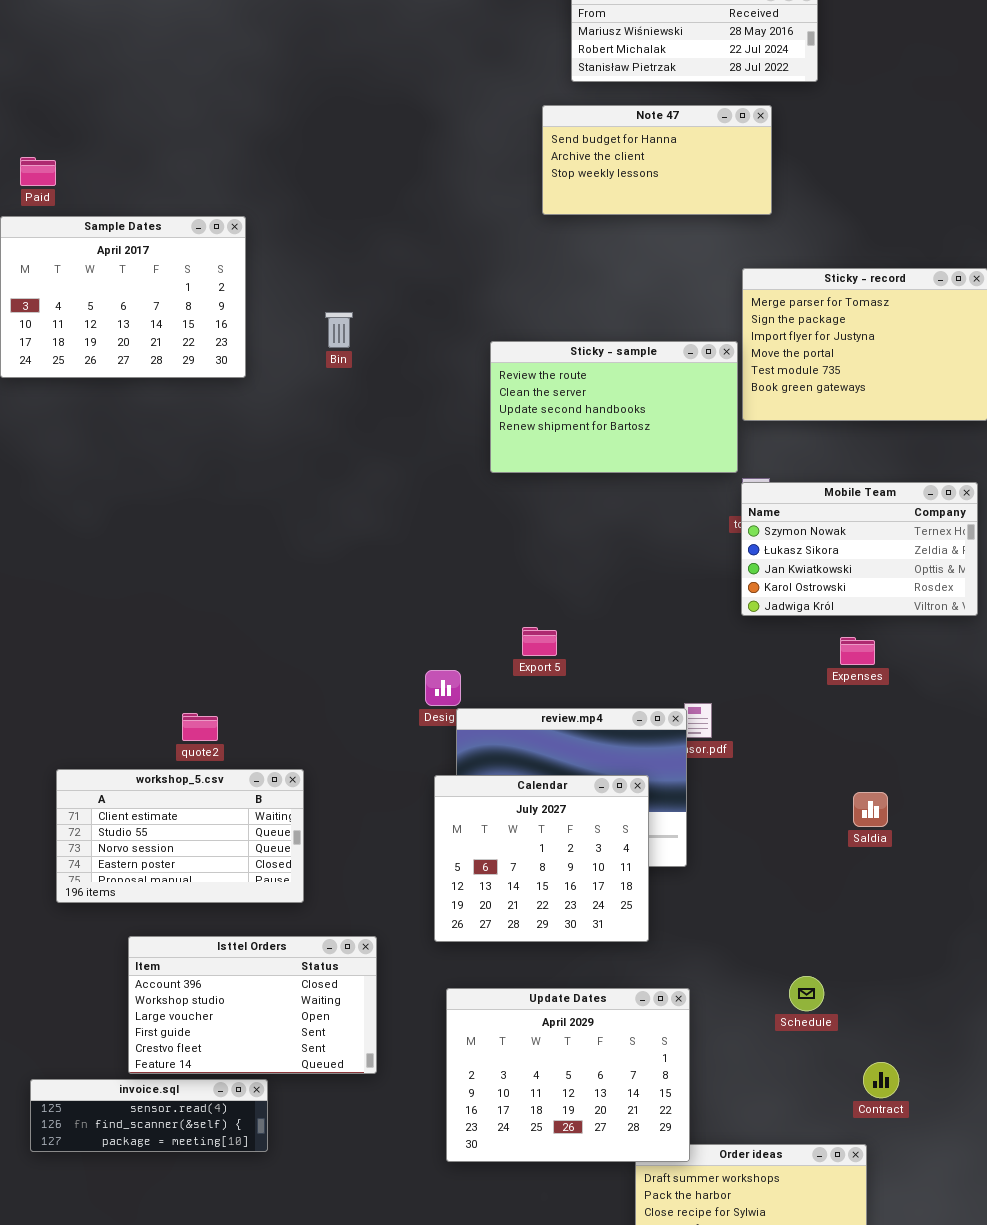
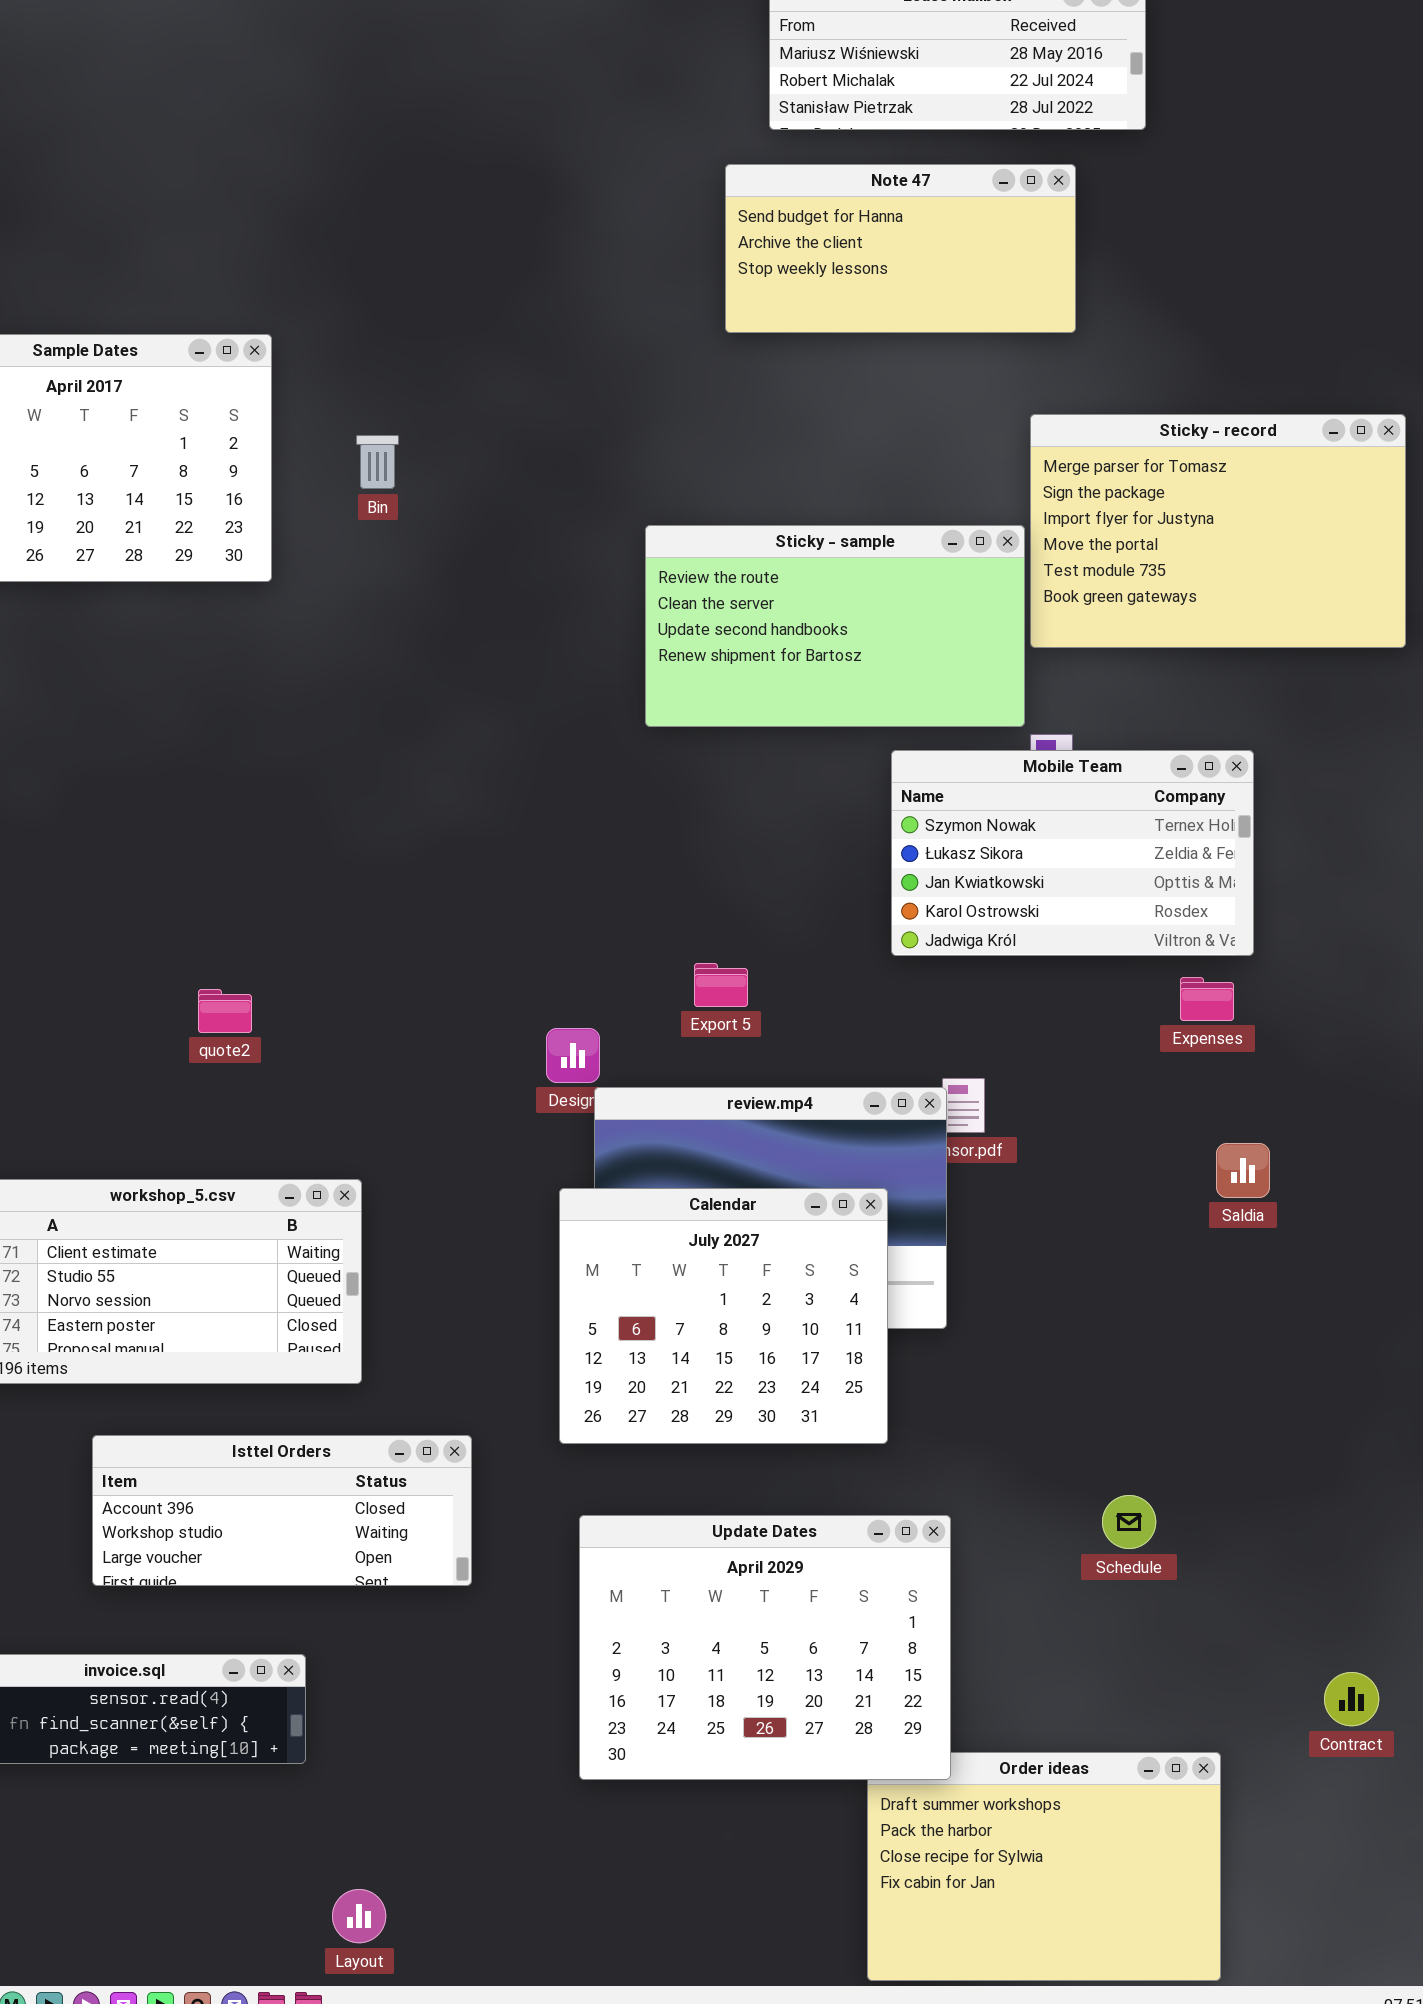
Bin: [325,312,353,348] -> [356,435,399,489], moved
Mobile Team: [741,482,978,616] -> [891,750,1254,956], moved
quote2: [182,713,218,741] -> [198,989,252,1033], moved
Saldia: [853,792,888,827] -> [1216,1143,1270,1198], moved
Isttel Orders: [128,936,377,1074] -> [92,1435,472,1586], resized
Contract: [863,1062,899,1098] -> [1324,1672,1379,1726], moved

